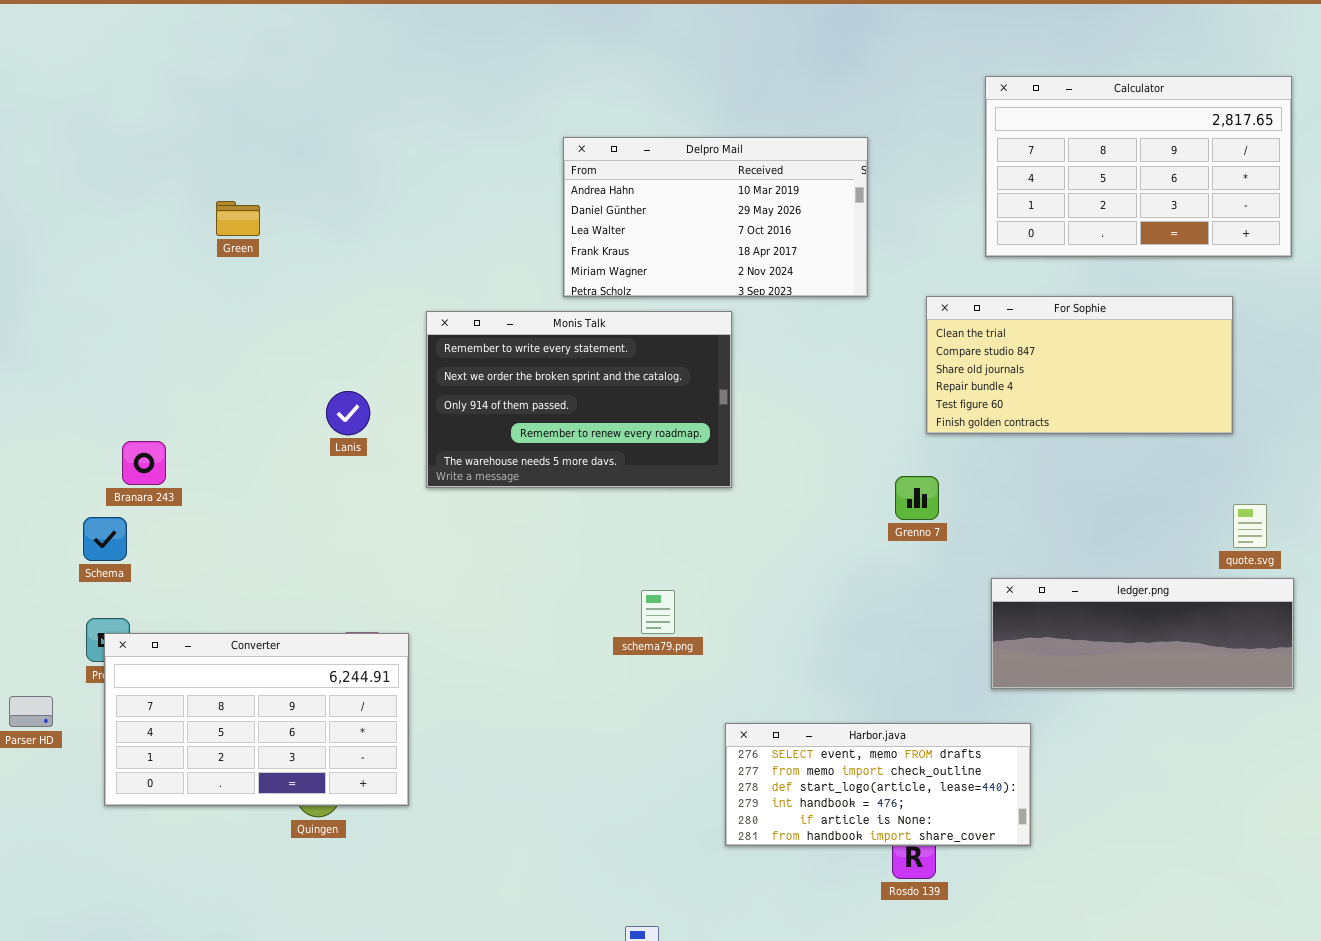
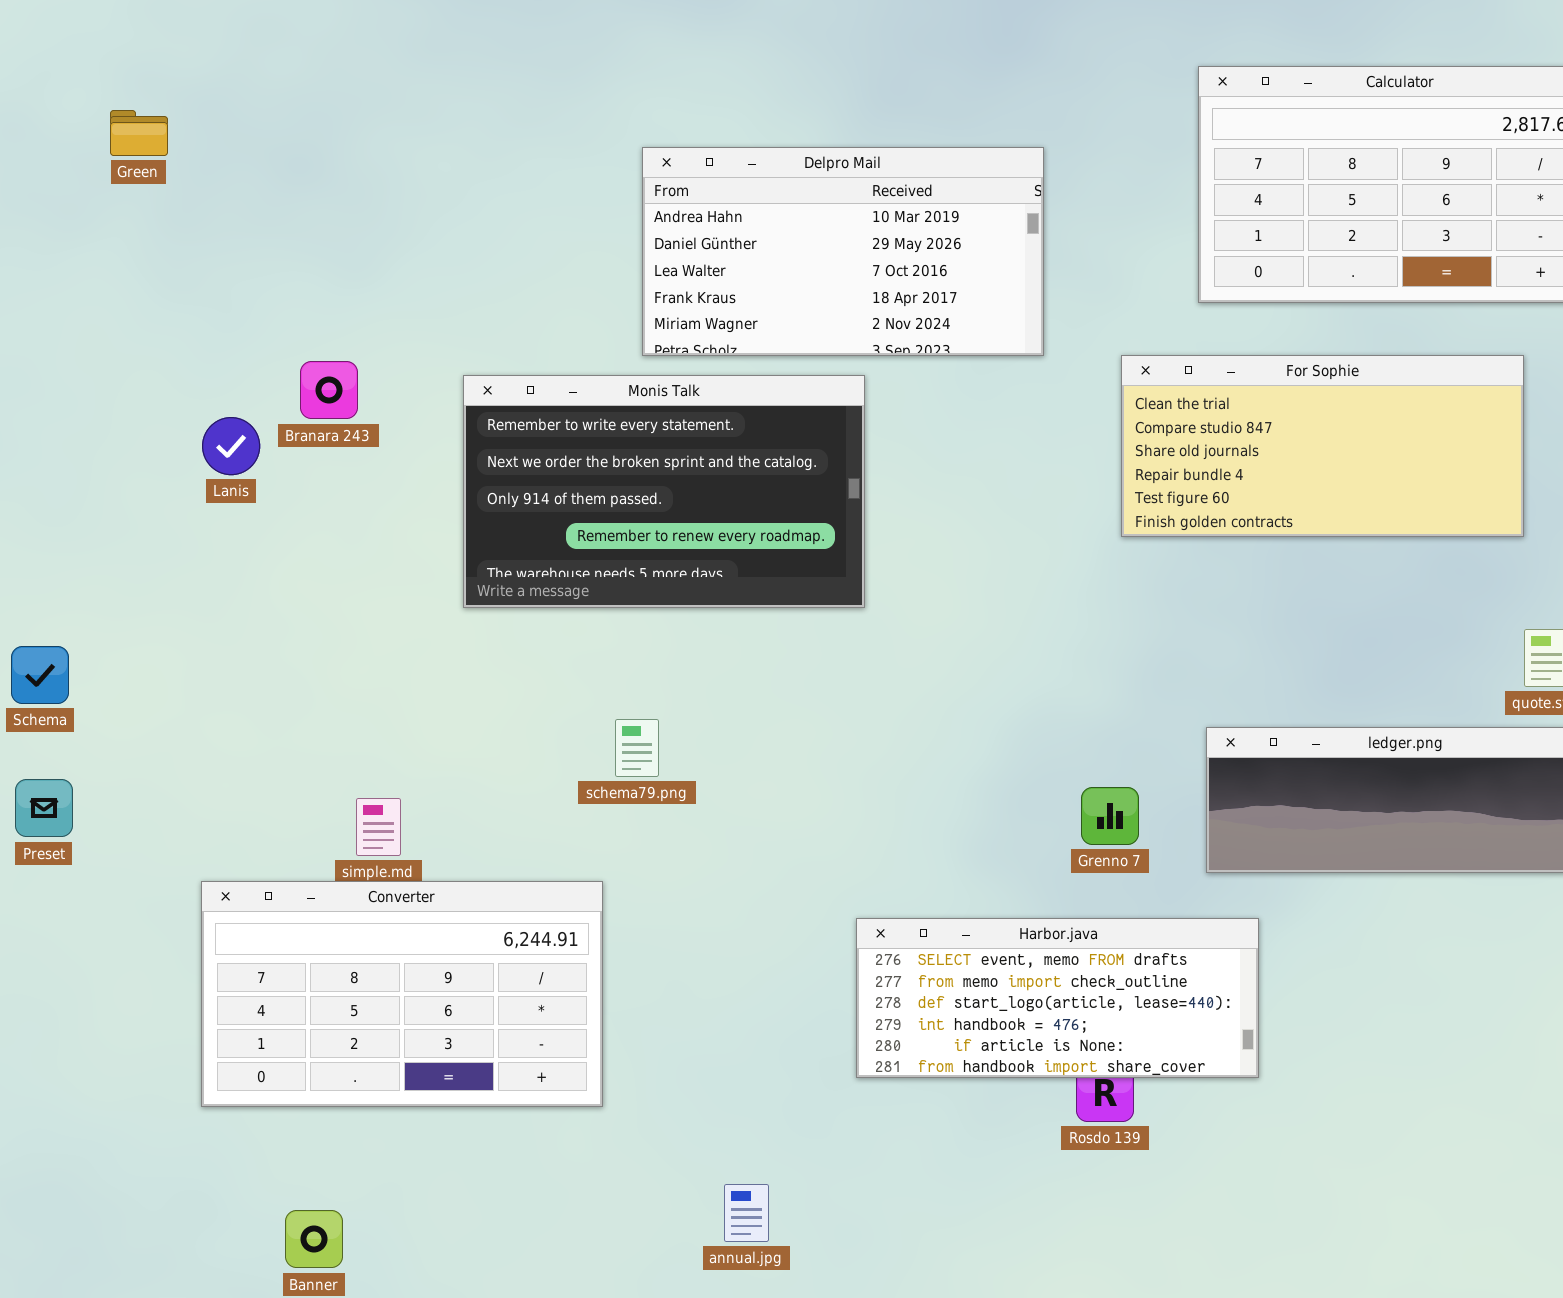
Green: [216,201,260,236] -> [110,110,168,156], moved
Lanis: [326,391,370,435] -> [202,417,260,475], moved
Branara 243: [122,441,166,485] -> [300,361,358,419], moved
Grenno 7: [895,476,939,520] -> [1081,787,1139,845], moved
schema79.png: [641,590,675,634] -> [615,719,659,777], moved
Converter: [104,633,409,806] -> [201,881,603,1107], moved

